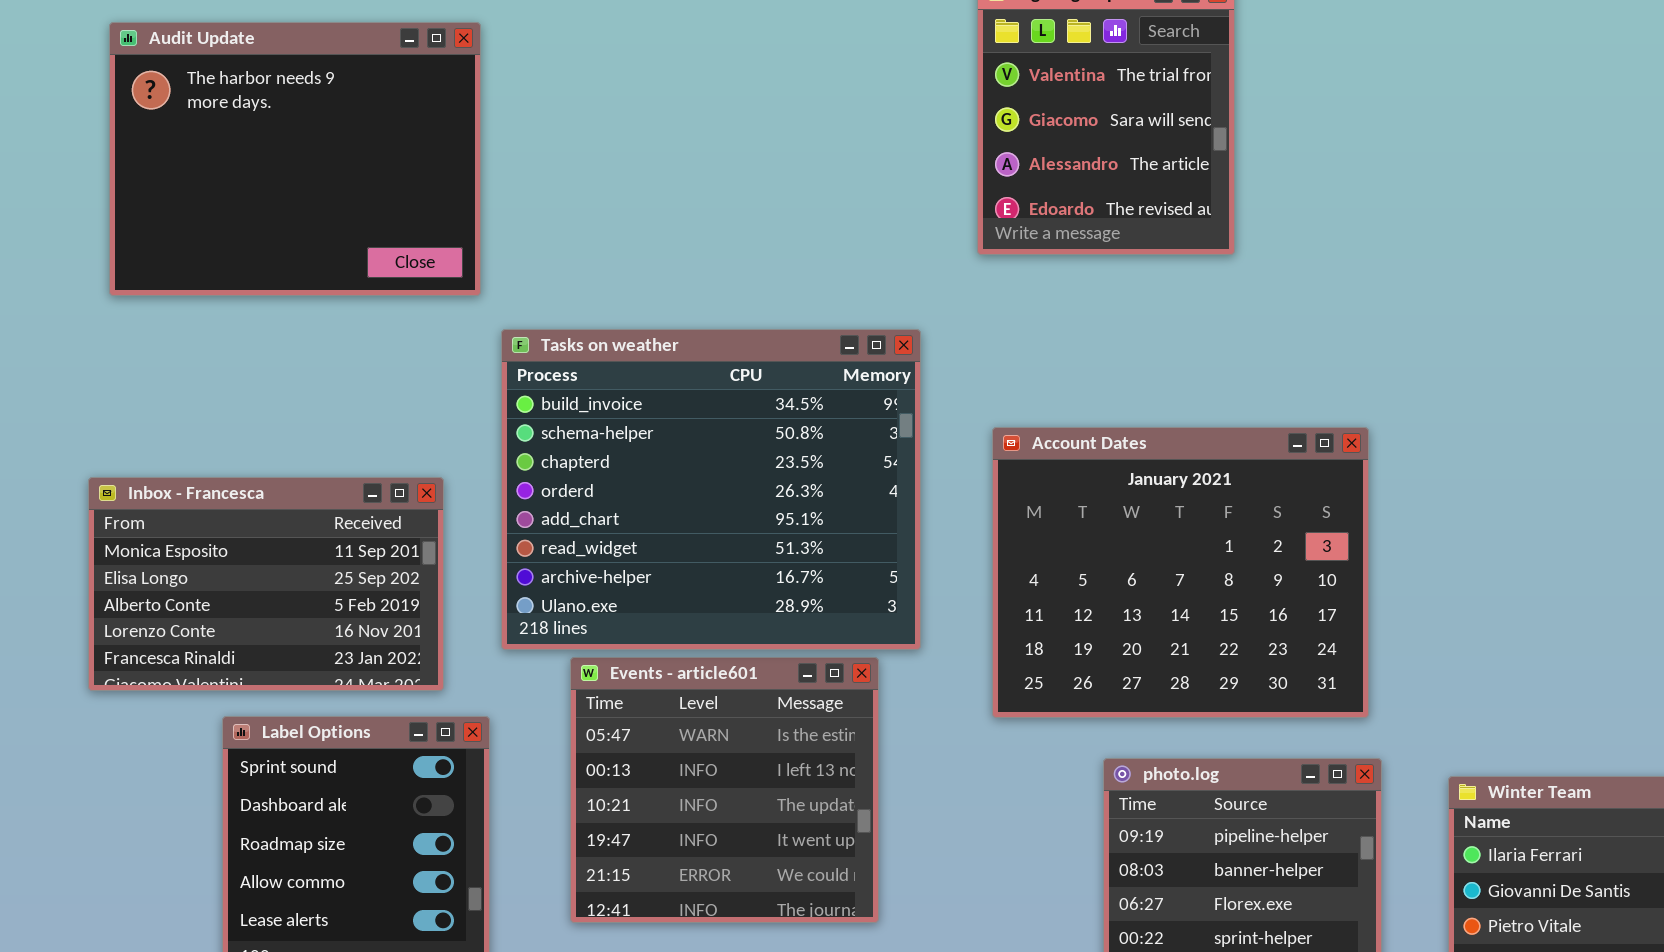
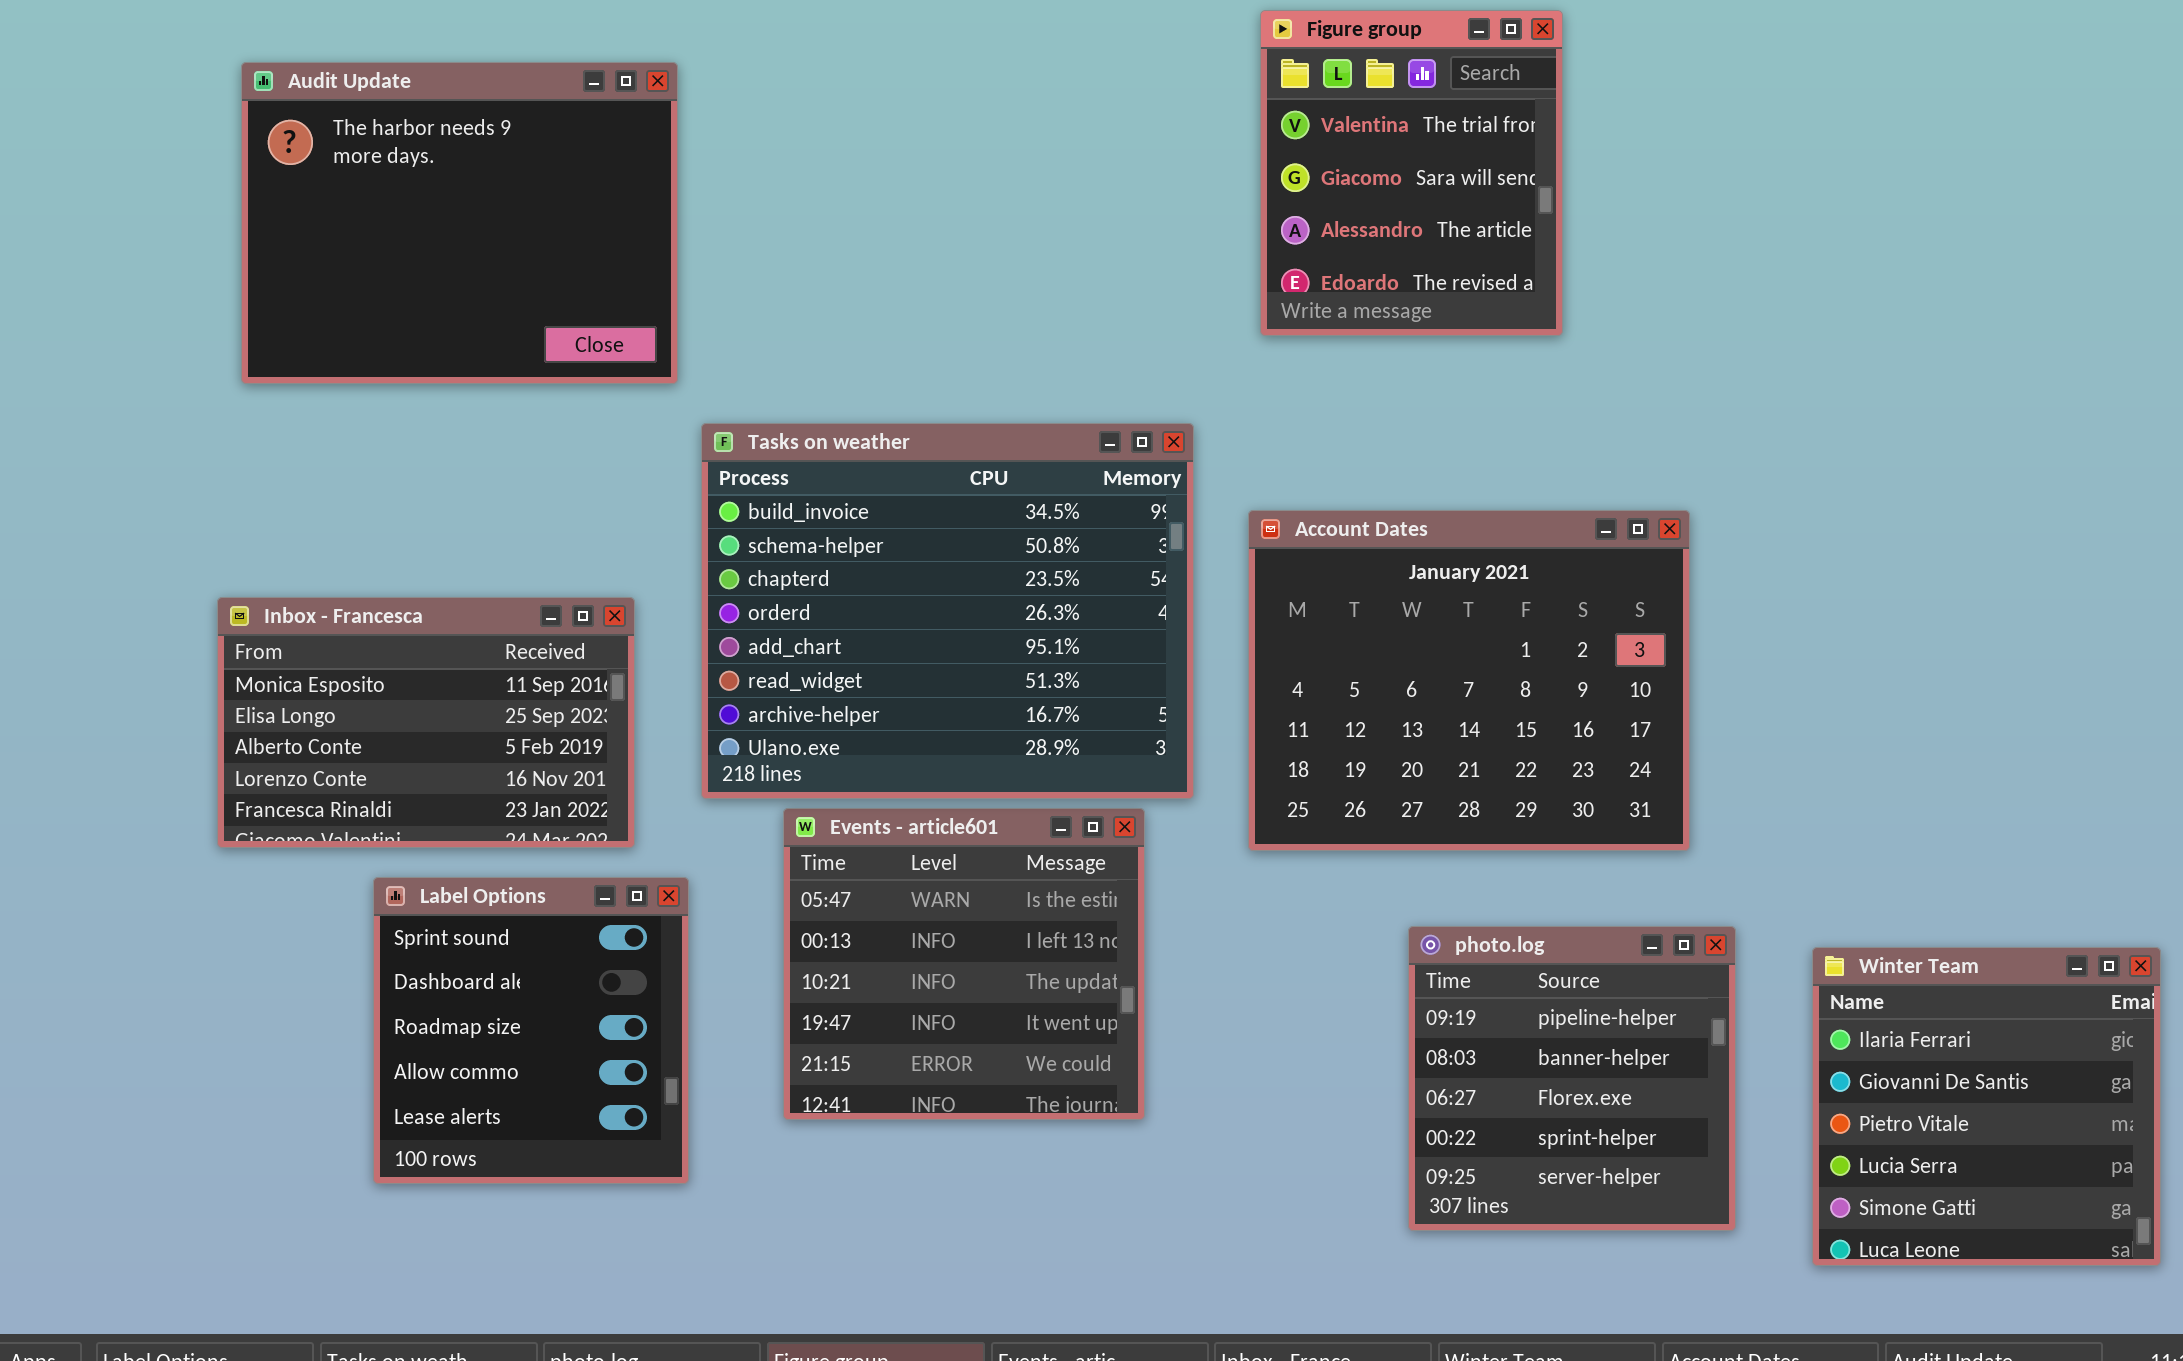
Account Dates: [992,427,1369,718] -> [1248,510,1690,851], moved

